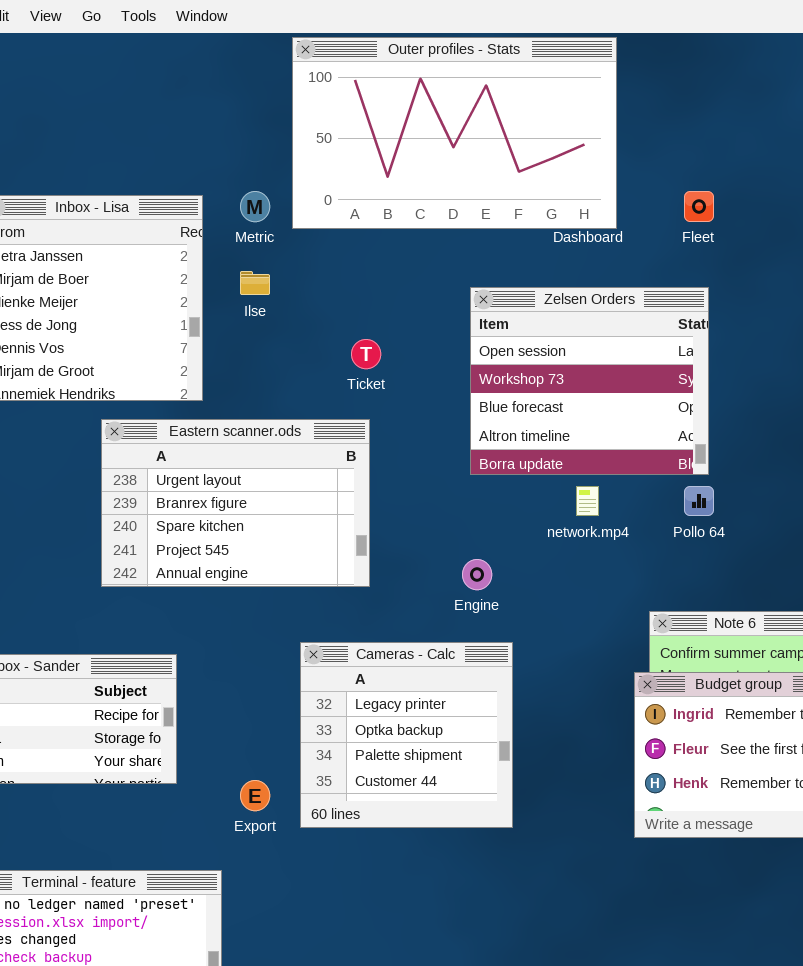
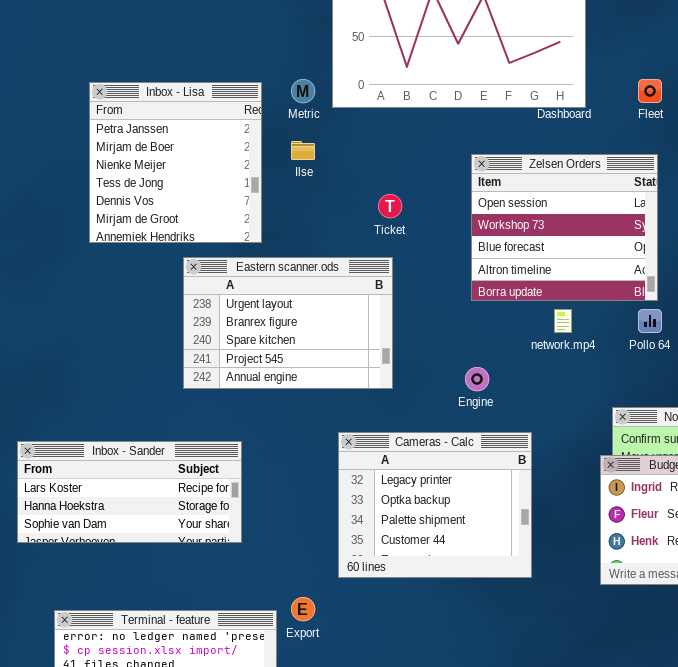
Cameras - Calc: [300,642,513,828] -> [338,432,532,578], resized
Export: [240,780,270,811] -> [291,597,315,621], moved

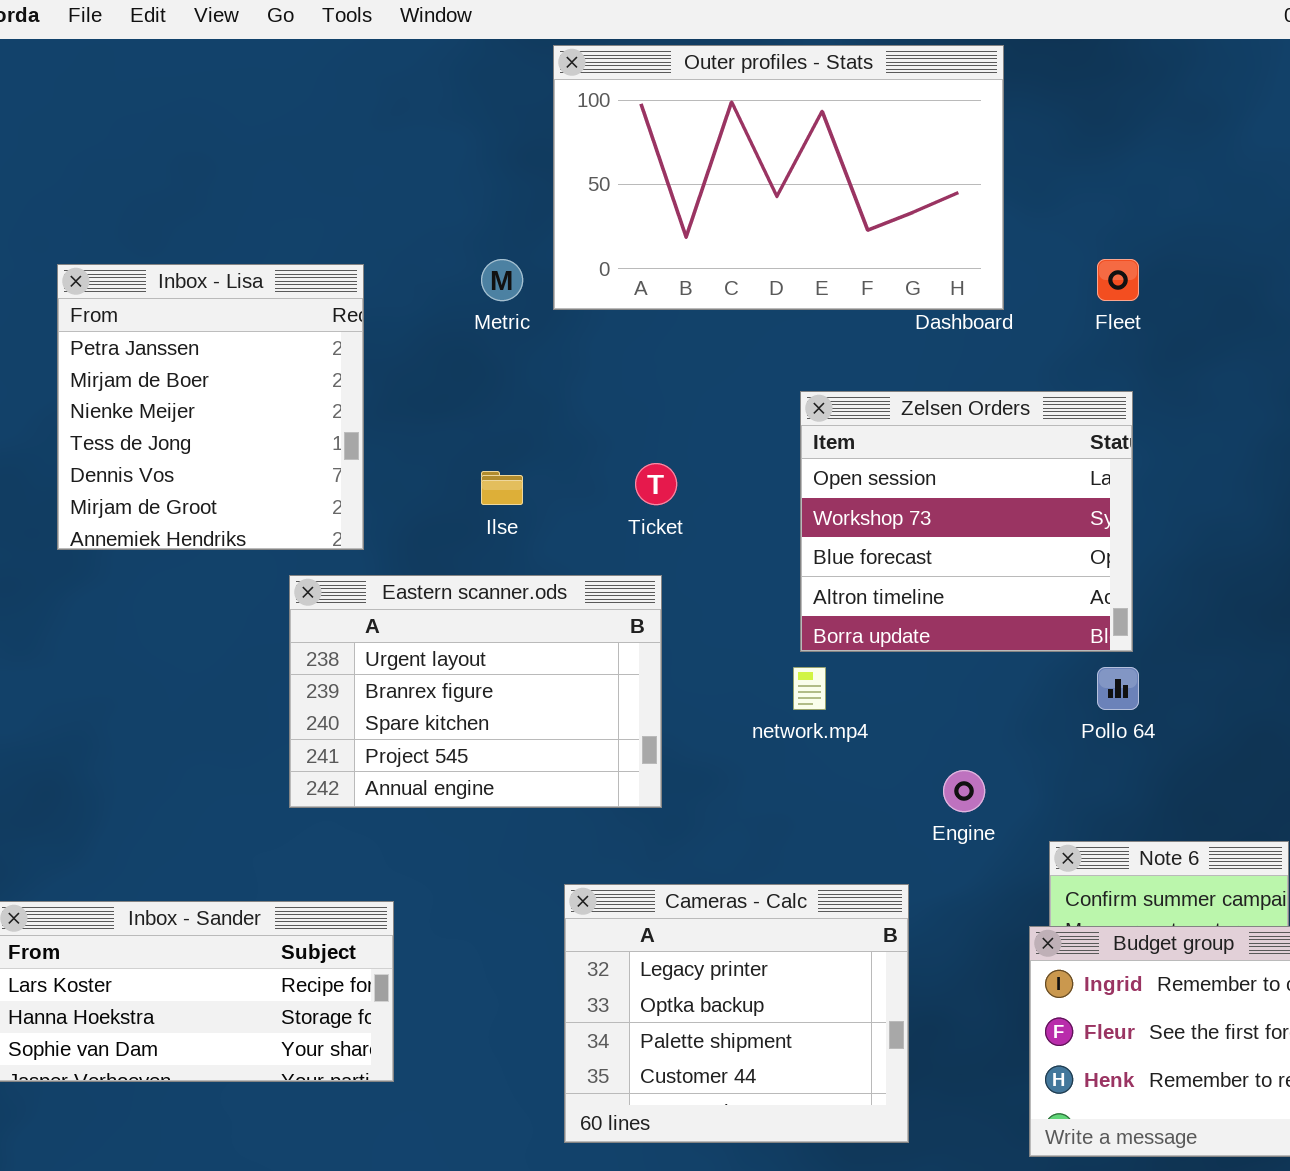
Inbox - Lisa: [89,82,262,243] -> [57,264,364,550], moved
Ilse: [291,141,315,160] -> [481,471,523,505], moved
network.mp4: [554,309,572,333] -> [793,667,826,710], moved
Engine: [465,367,489,391] -> [943,770,985,812], moved

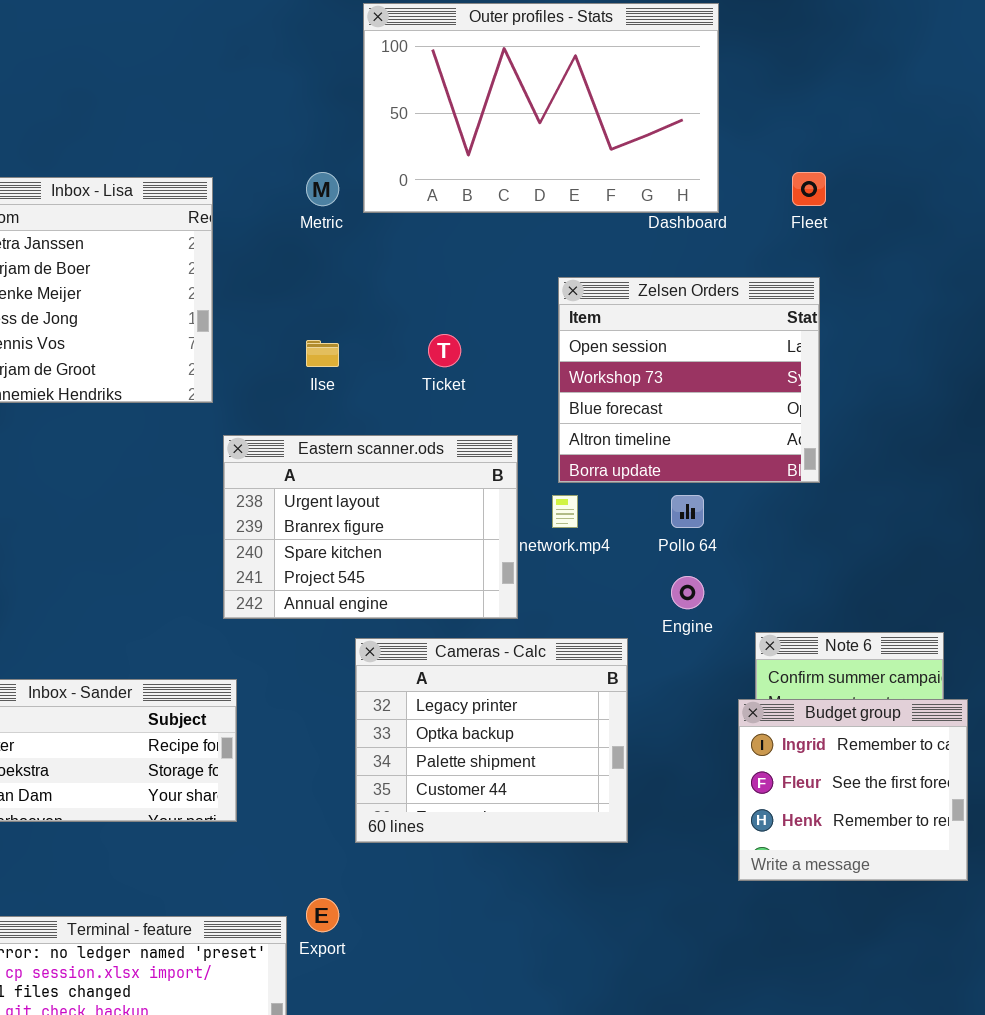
Eastern scanner.ods: [289,575,662,808] -> [223,435,518,619], moved
Pollo 64: [1097,667,1139,710] -> [671,495,704,528], moved
Cameras - Calc: [564,884,909,1143] -> [355,638,628,843], moved

